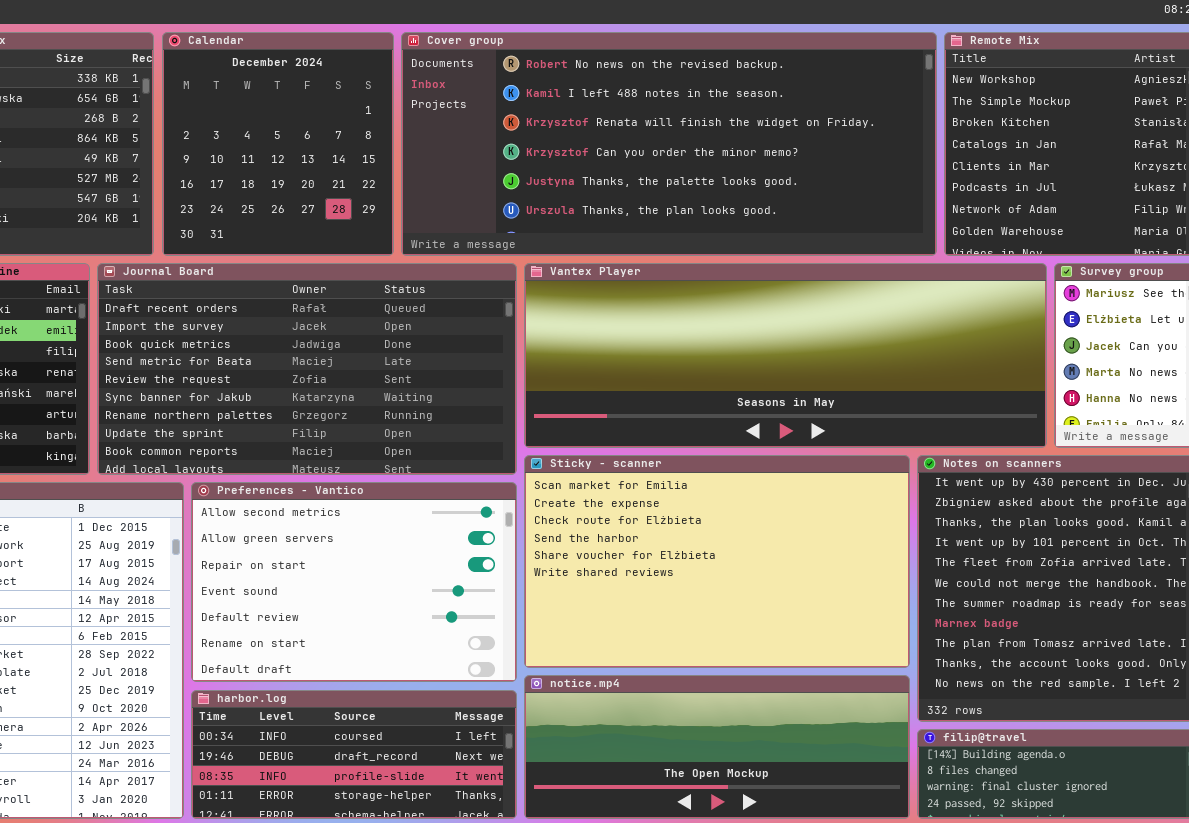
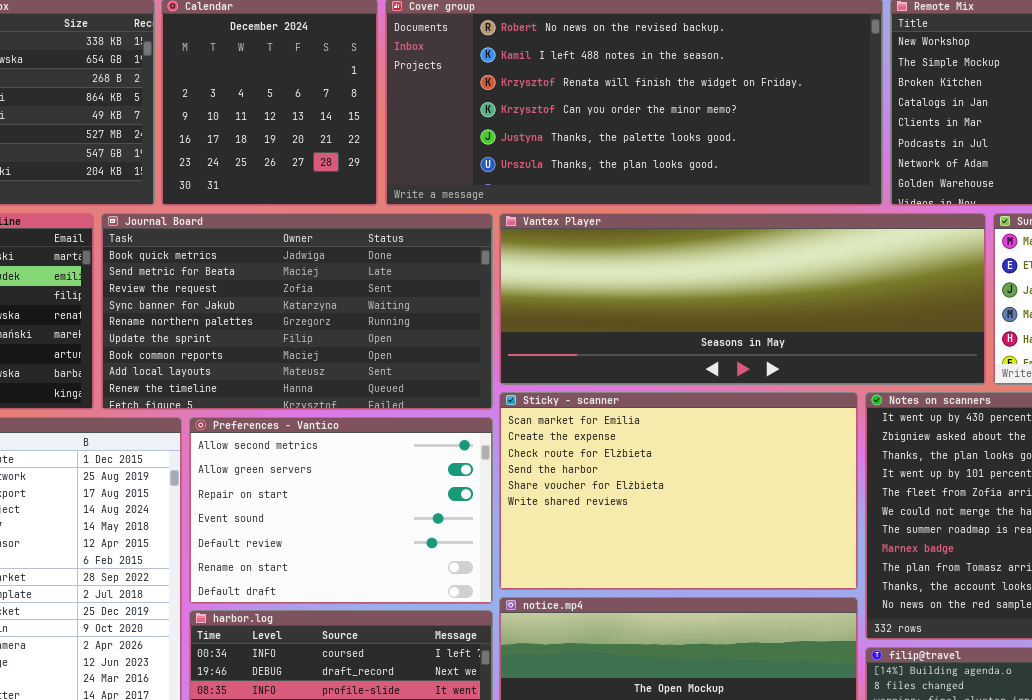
Journal Board: [97,263,517,475] -> [101,213,493,410], scrolled down 2 rows

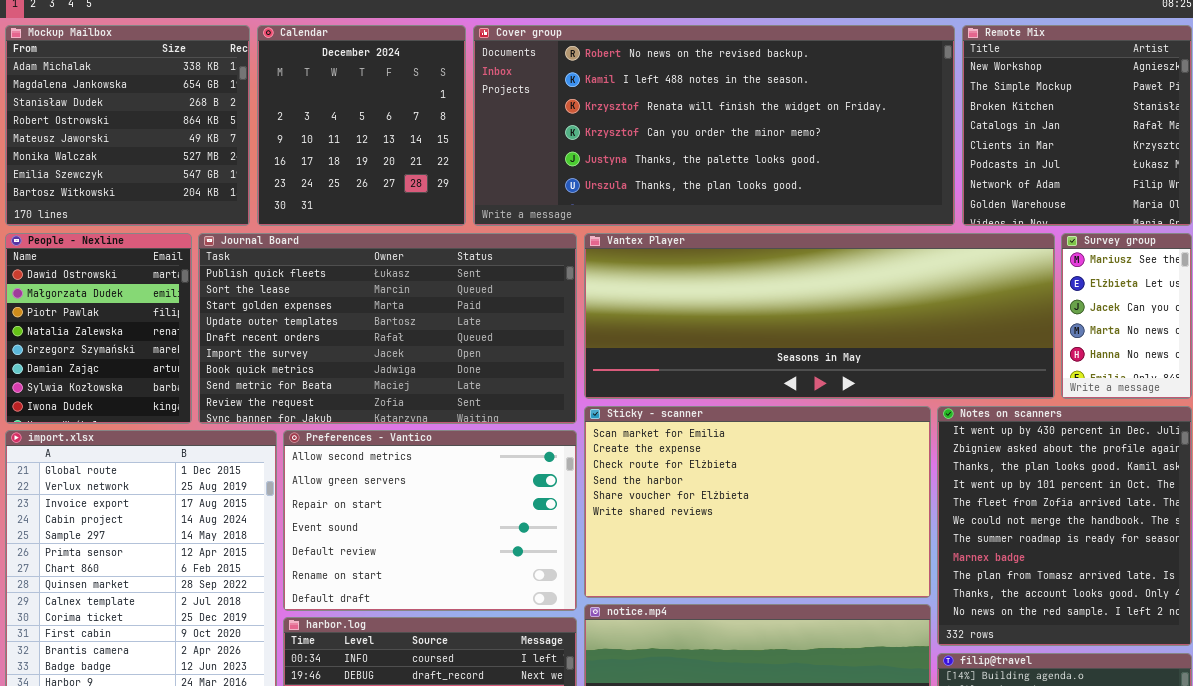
Journal Board: [101,213,493,410] -> [198,233,577,424], scrolled up 6 rows

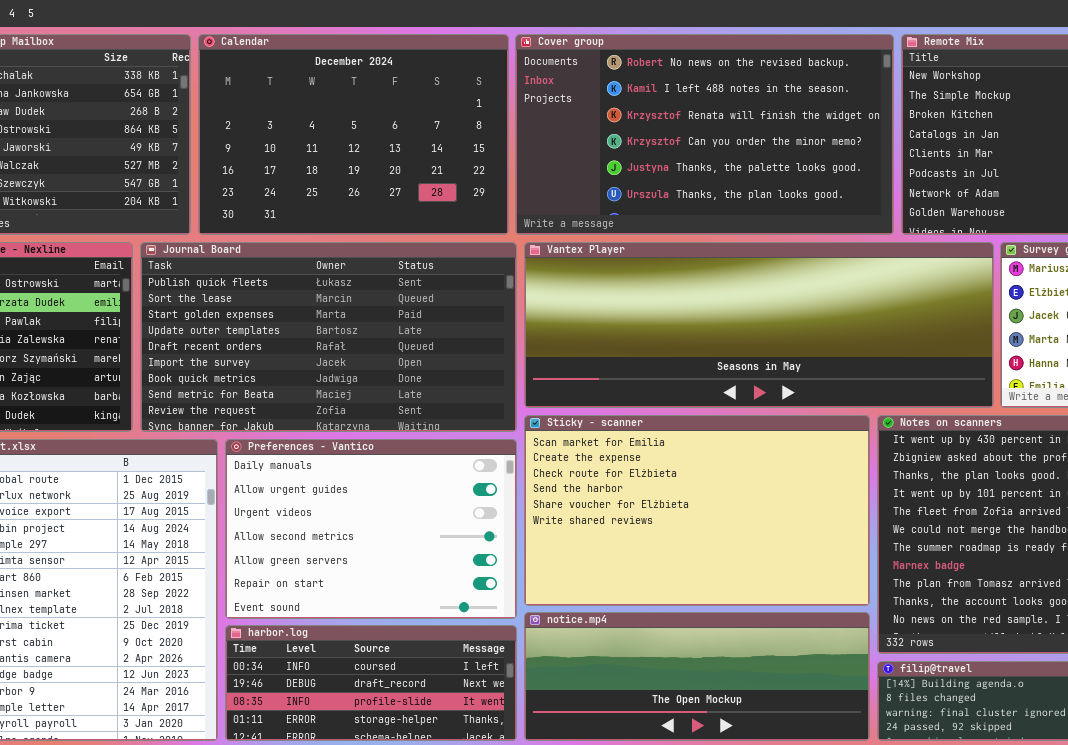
Calendar: [257,25,466,226] -> [198,34,509,235], resized
Cover group: [473,25,955,226] -> [515,34,894,235], resized
Preferences - Vantico: [283,430,577,611] -> [225,439,517,619], scrolled up 3 rows

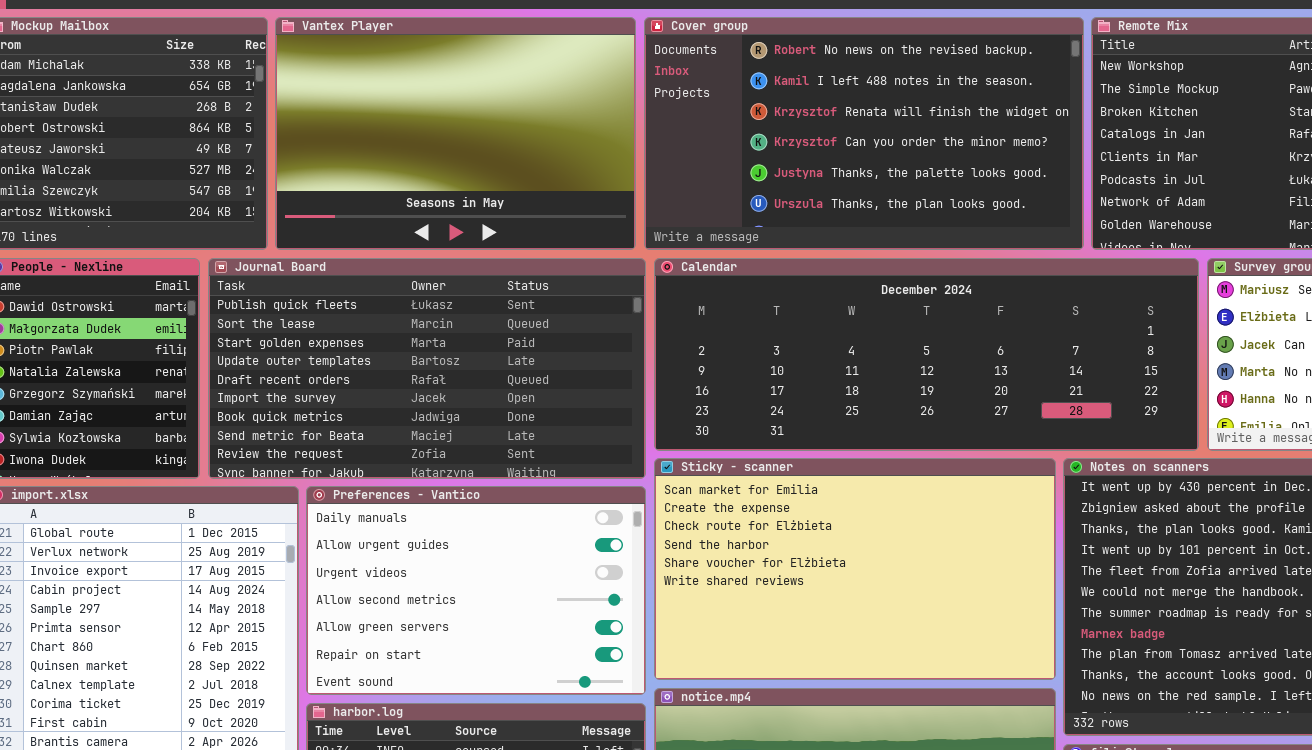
Calendar: [198,34,509,235] -> [654,258,1199,451], moved, resized
Vantex Player: [524,242,994,408] -> [275,17,636,250], moved, resized

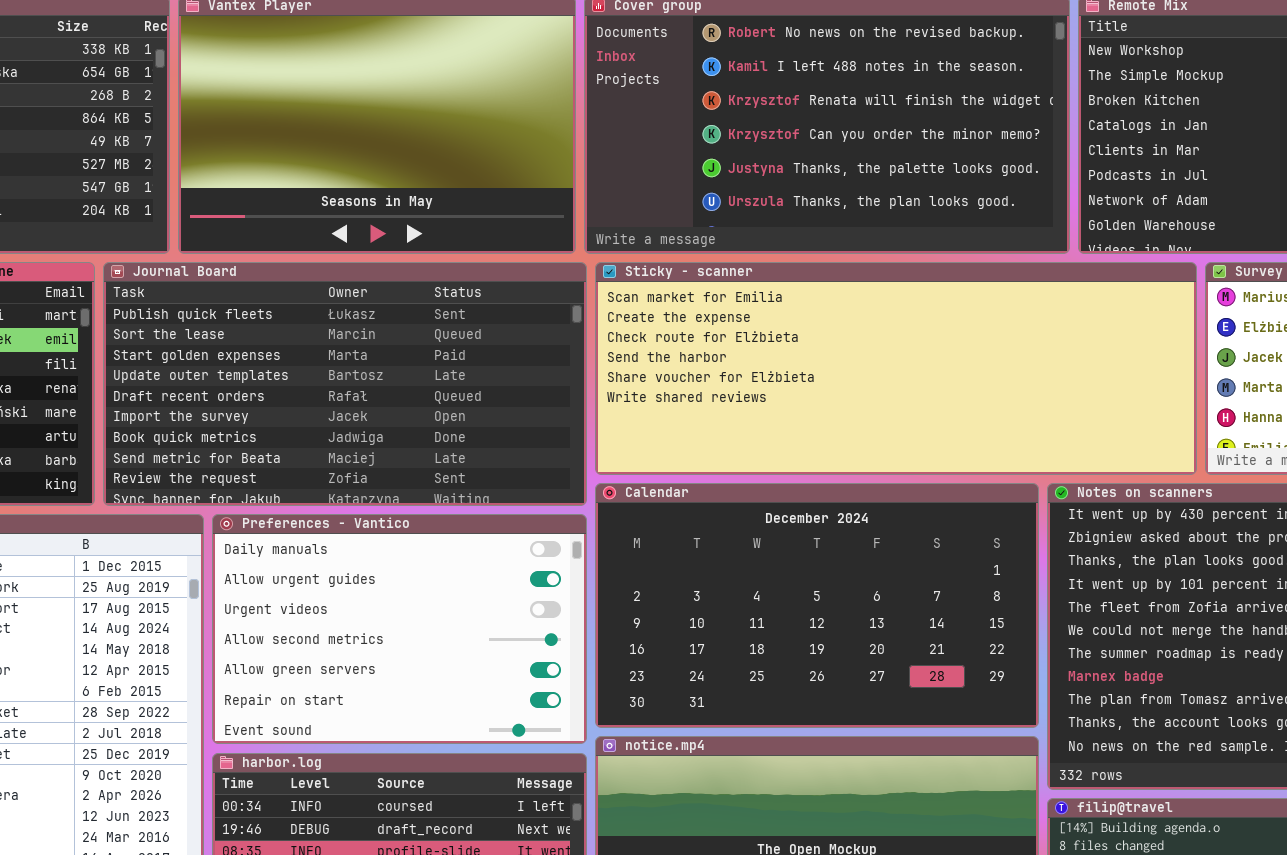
Calendar: [654,258,1199,451] -> [595,483,1039,728], moved, resized
Sticky - scanner: [654,458,1056,680] -> [595,262,1197,475], moved, resized

